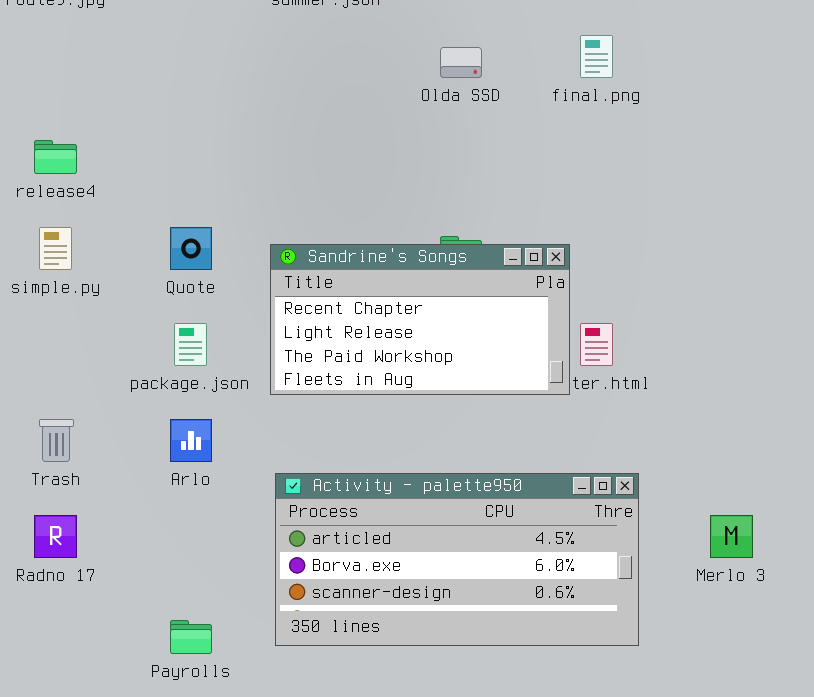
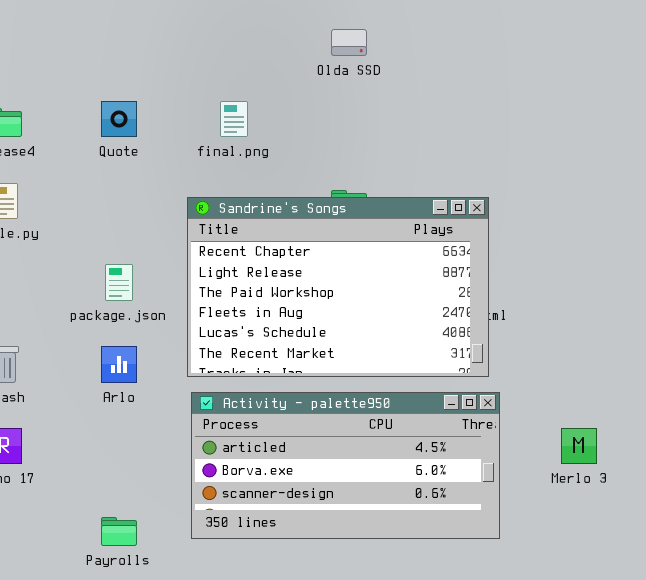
final.png: [580,35,613,78] -> [220,101,248,137], moved
Quote: [170,227,212,270] -> [101,101,137,137], moved
Sandrine's Songs: [270,244,570,395] -> [187,197,489,377], resized

